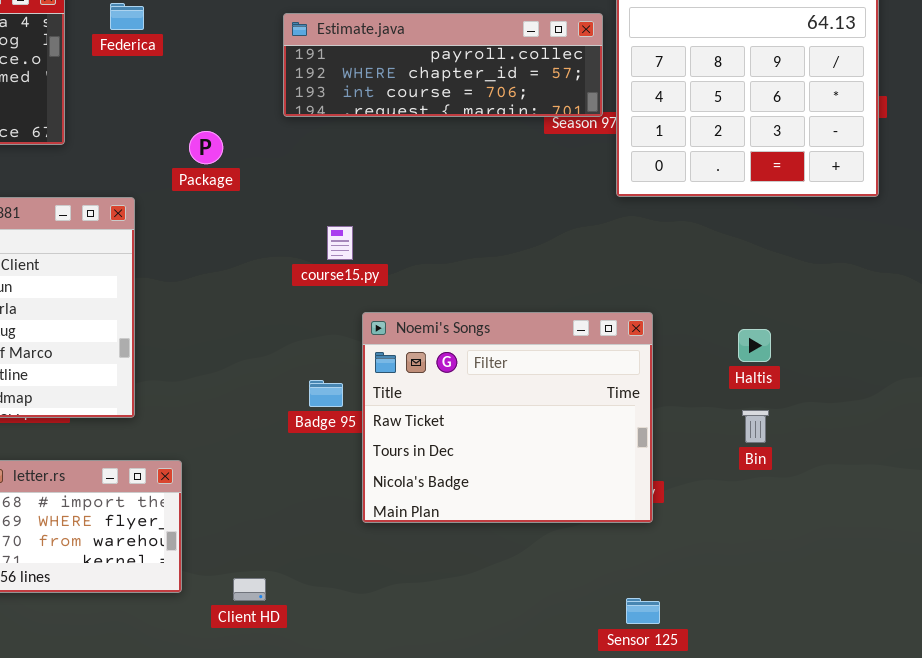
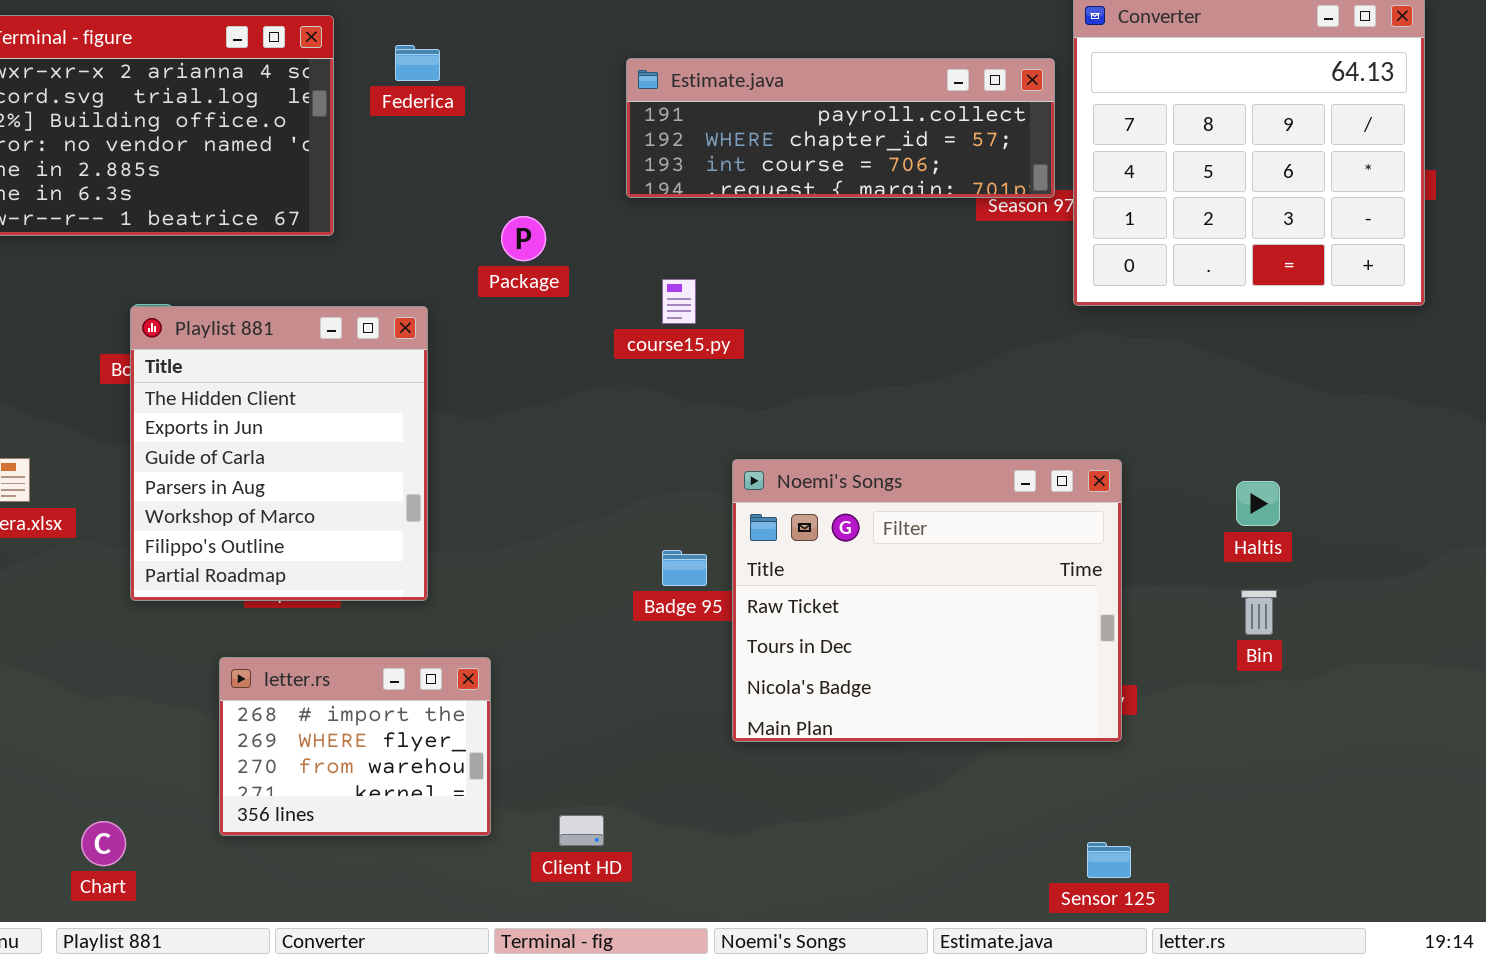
course15.py: [327,226,353,260] -> [662,279,696,324], moved

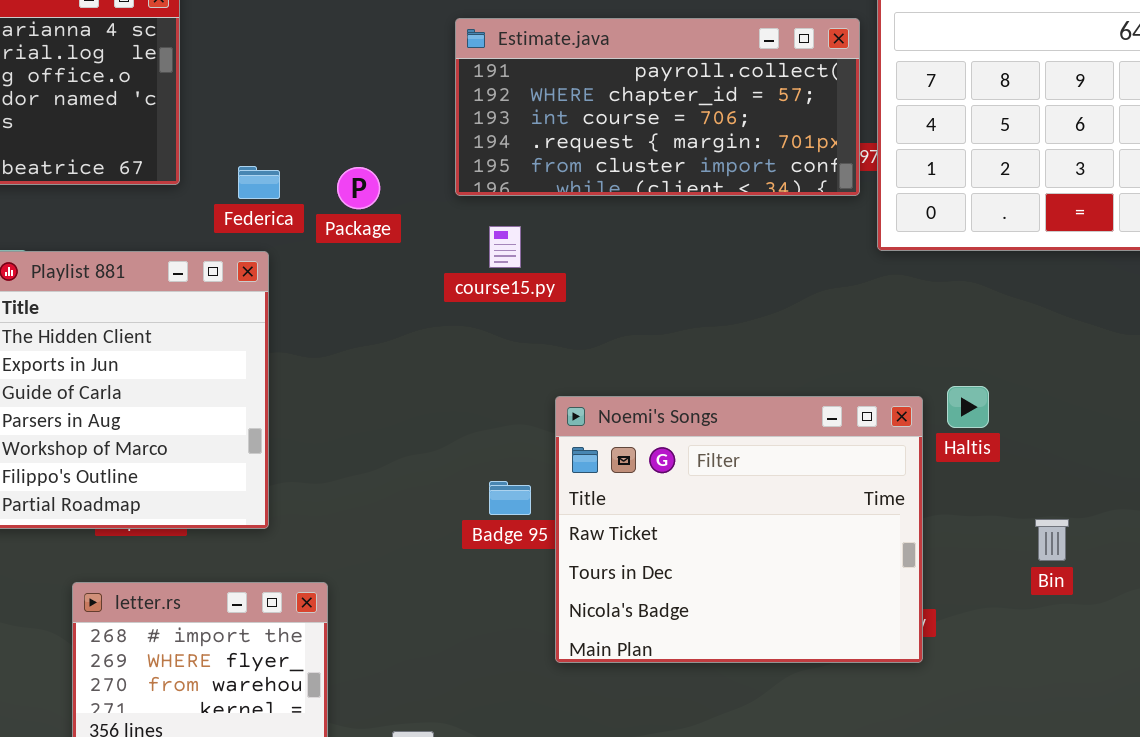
Federica: [395,45,440,81] -> [238,166,280,199], moved
Estimate.java: [626,58,1055,198] -> [455,18,860,196], resized
Haltis: [1236,481,1280,526] -> [947,386,989,428], moved

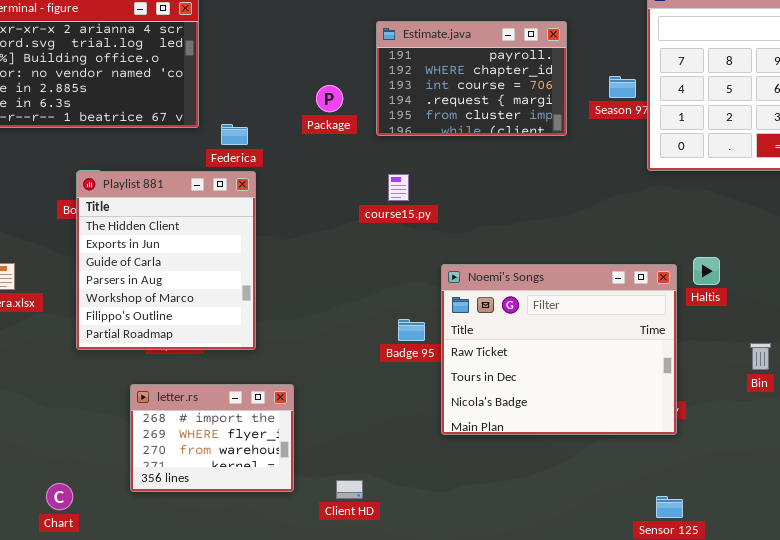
Estimate.java: [455,18,860,196] -> [376,21,567,136], resized
Federica: [238,166,280,199] -> [221,124,248,145], moved
Package: [337,167,380,209] -> [316,85,343,112], moved
course15.py: [489,226,521,268] -> [388,174,409,201], moved

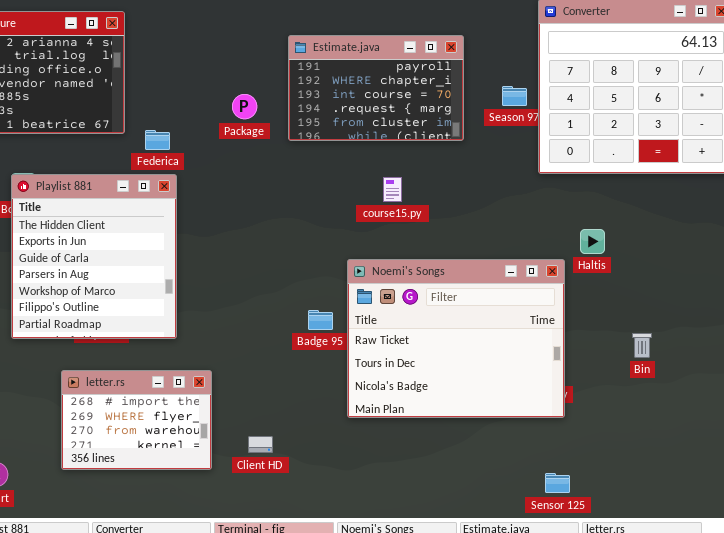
course15.py: [388,174,409,201] -> [383,177,402,202], moved
Haltis: [693,257,720,285] -> [580,229,605,254], moved
Client HD: [336,480,363,499] -> [248,436,273,453], moved

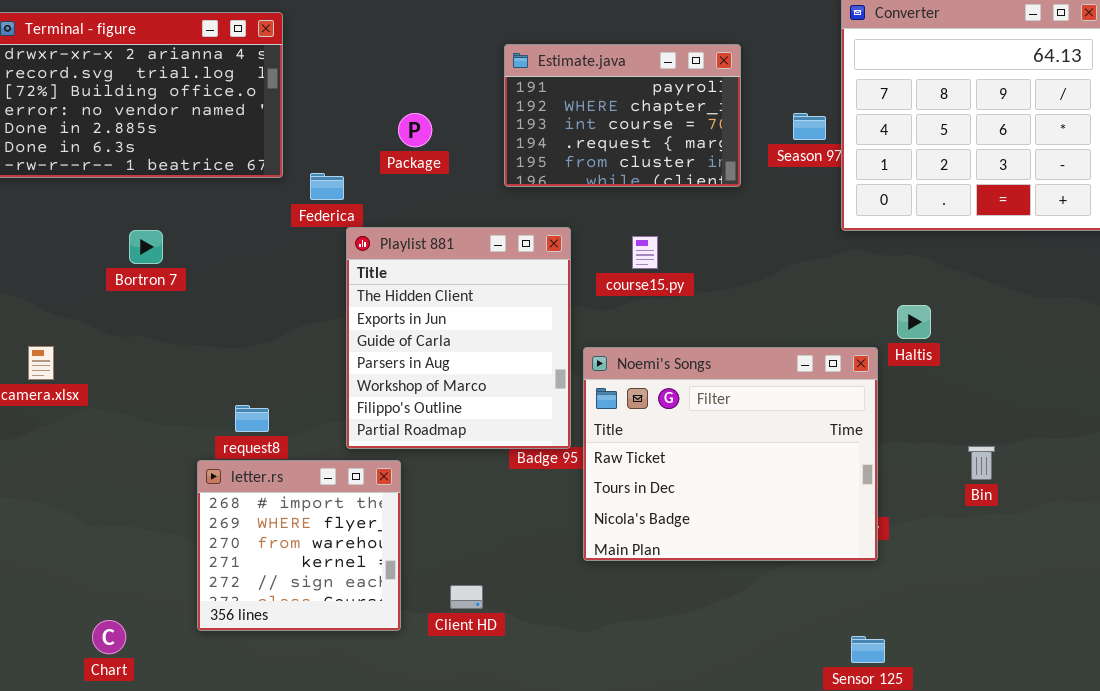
Package: [232,94,257,119] -> [398,113,432,147], moved
Playlist 881: [11,174,177,339] -> [346,227,571,449], moved
letter.rs: [61,370,212,470] -> [197,460,401,631], resized

